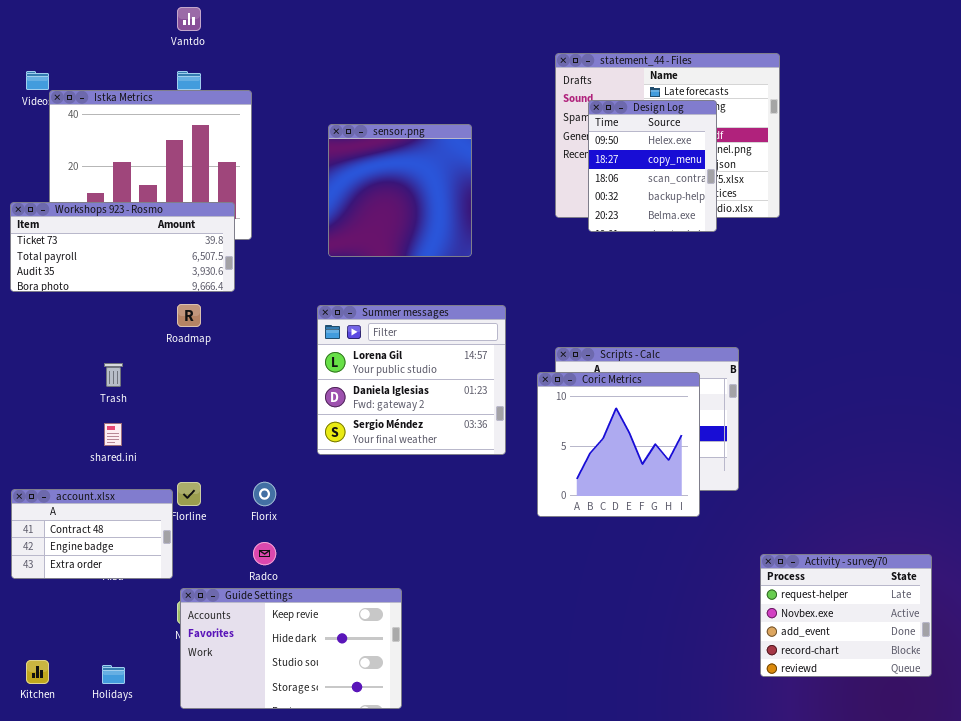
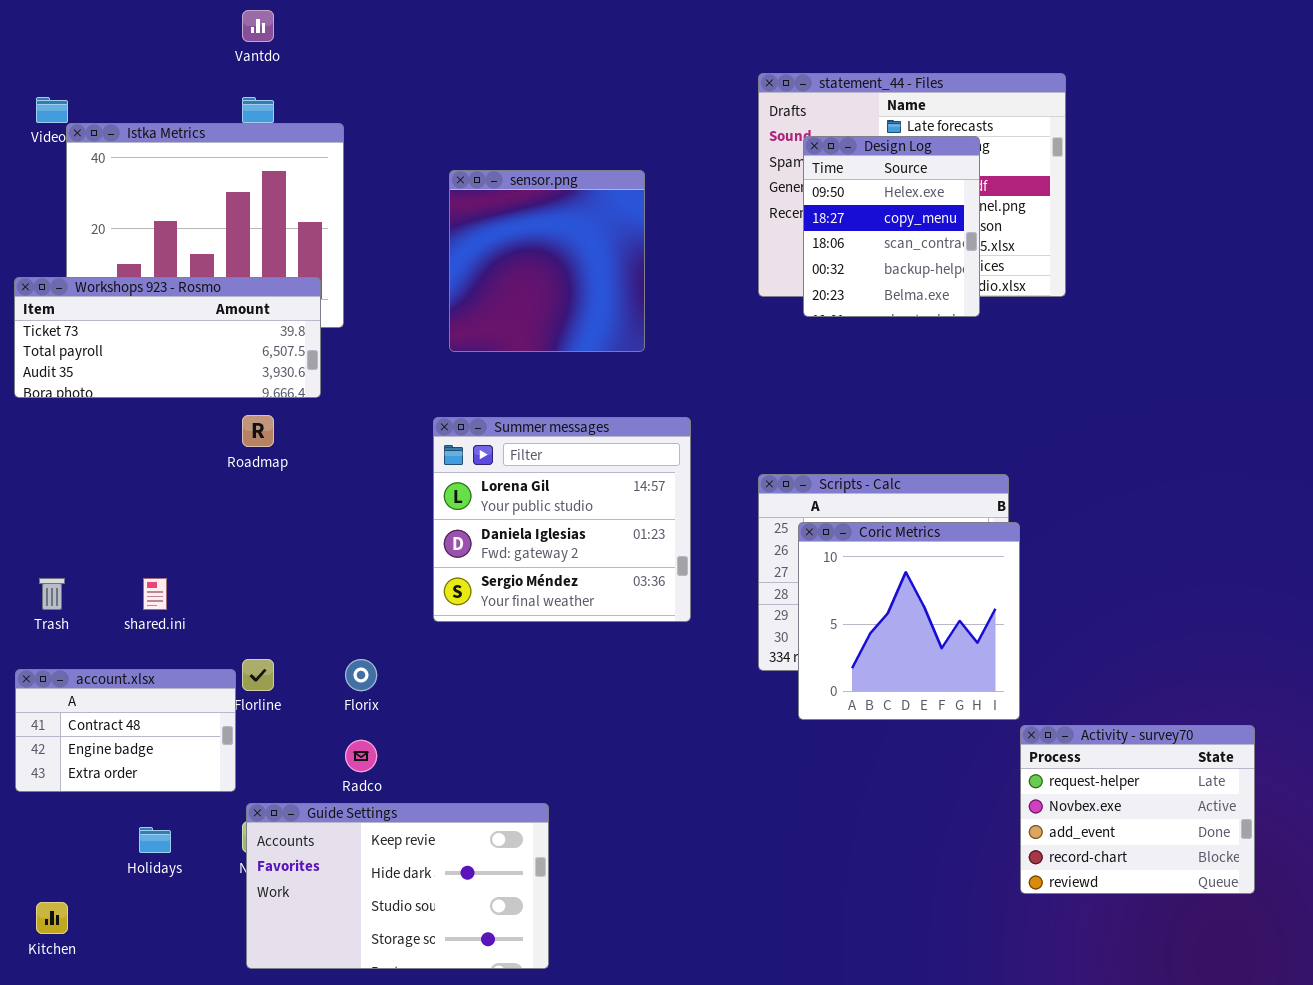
Trash: [104,363,123,387] -> [39,578,65,610], moved
Coric Metrics: [537,372,700,517] -> [798,522,1020,720], moved
Activity - survey70: [760,554,932,677] -> [1020,725,1255,894], moved
Holidays: [102,665,125,684] -> [139,827,171,853], moved

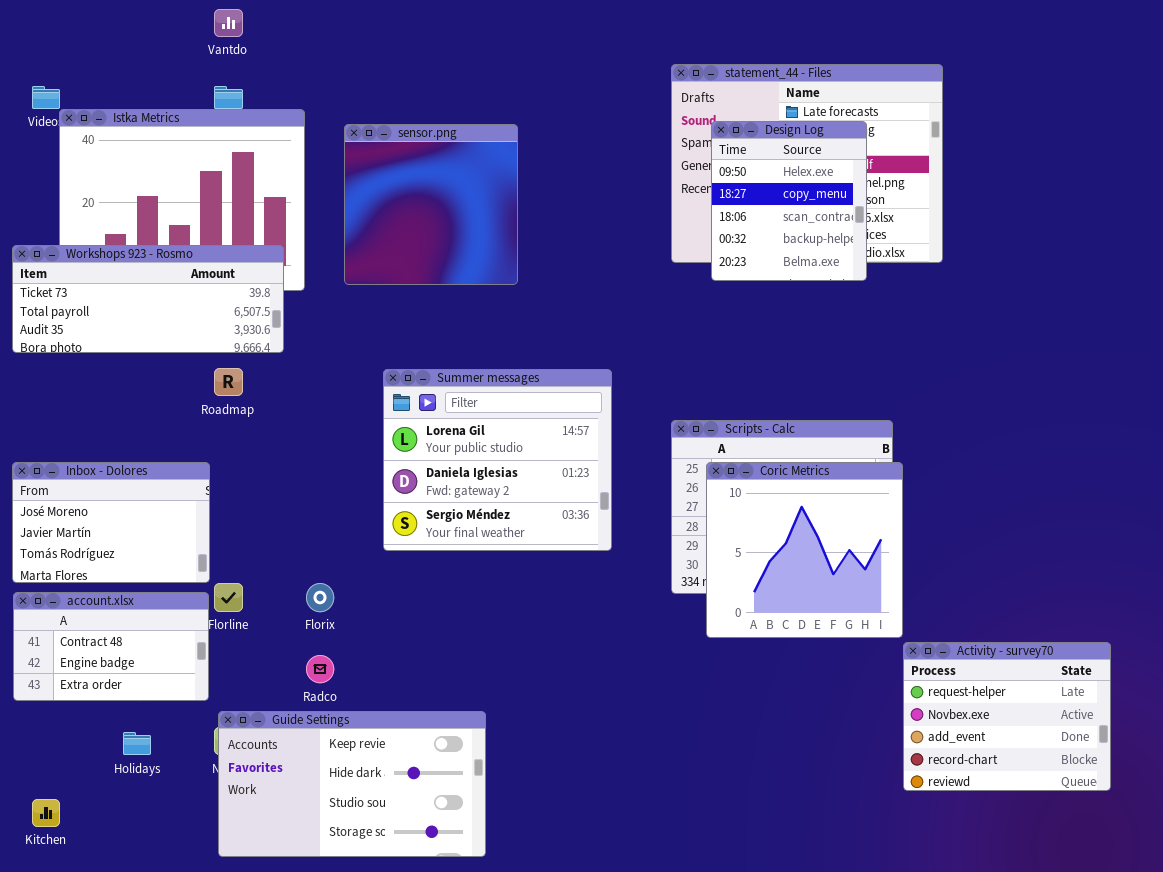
sensor.png: [449,170,645,352] -> [344,124,518,285], moved
Inbox - Dolores: none -> [12,462,210,583], opened

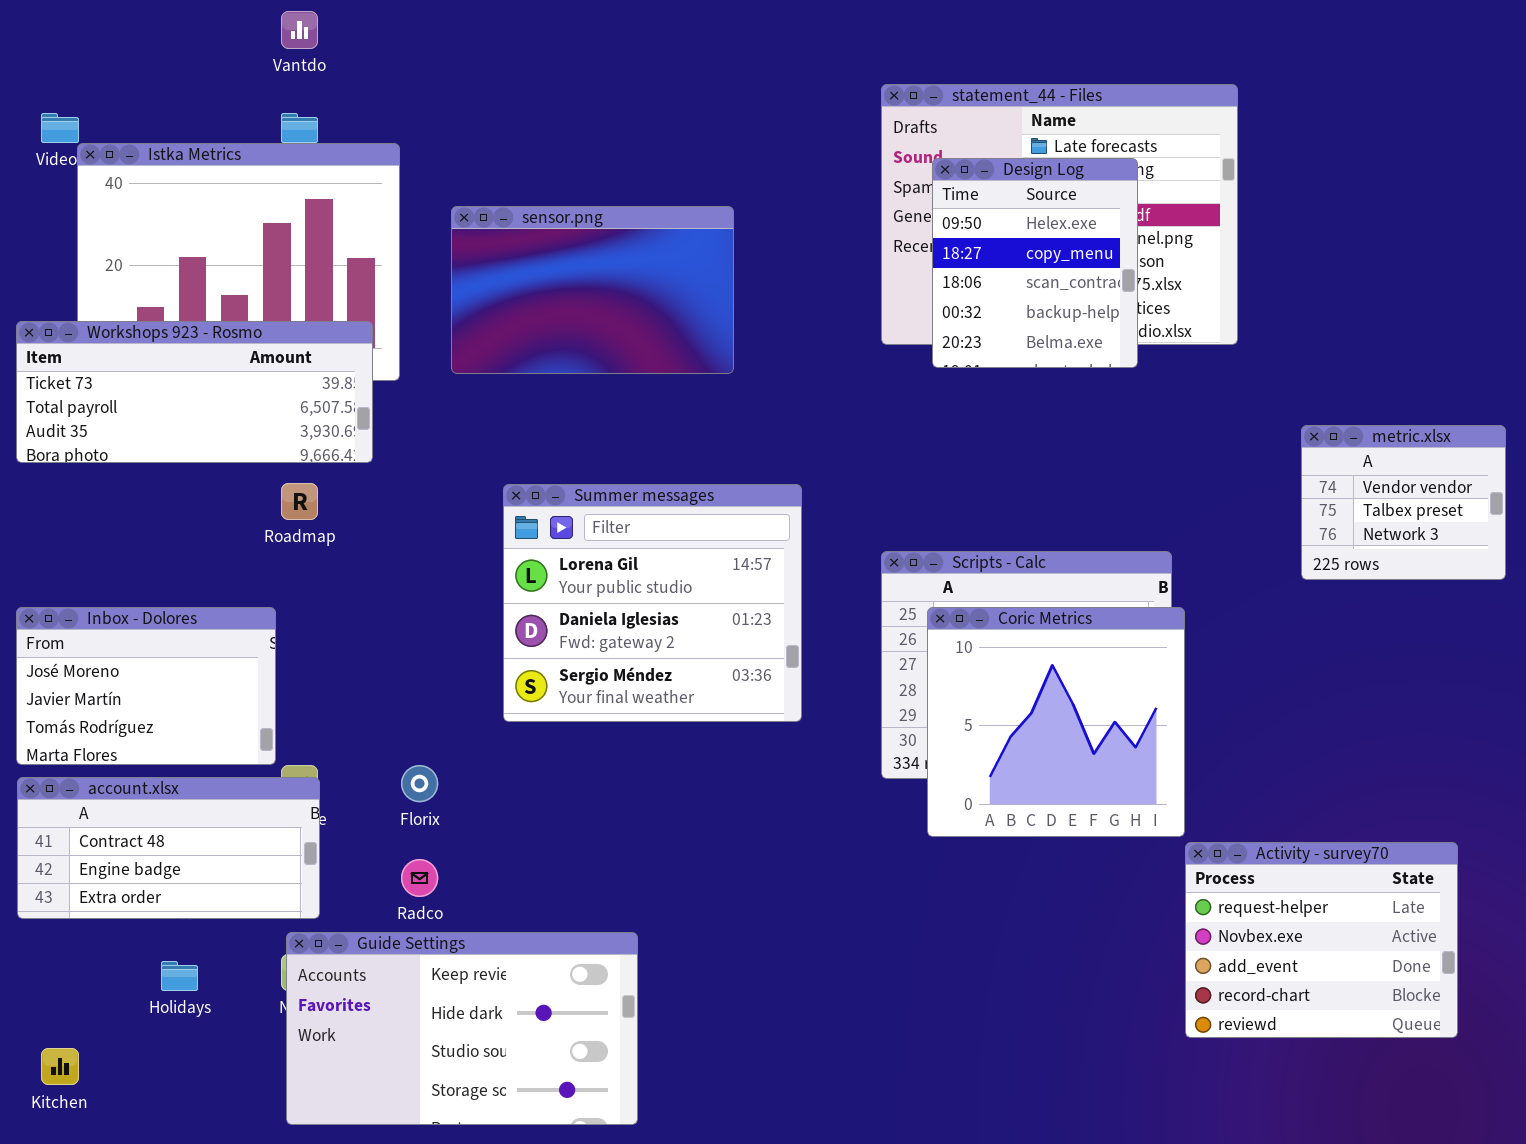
sensor.png: [344,124,518,285] -> [451,206,734,374], resized
metric.xlsx: none -> [1301,425,1506,580], opened
account.xlsx: [13,592,209,701] -> [17,777,320,919], resized

